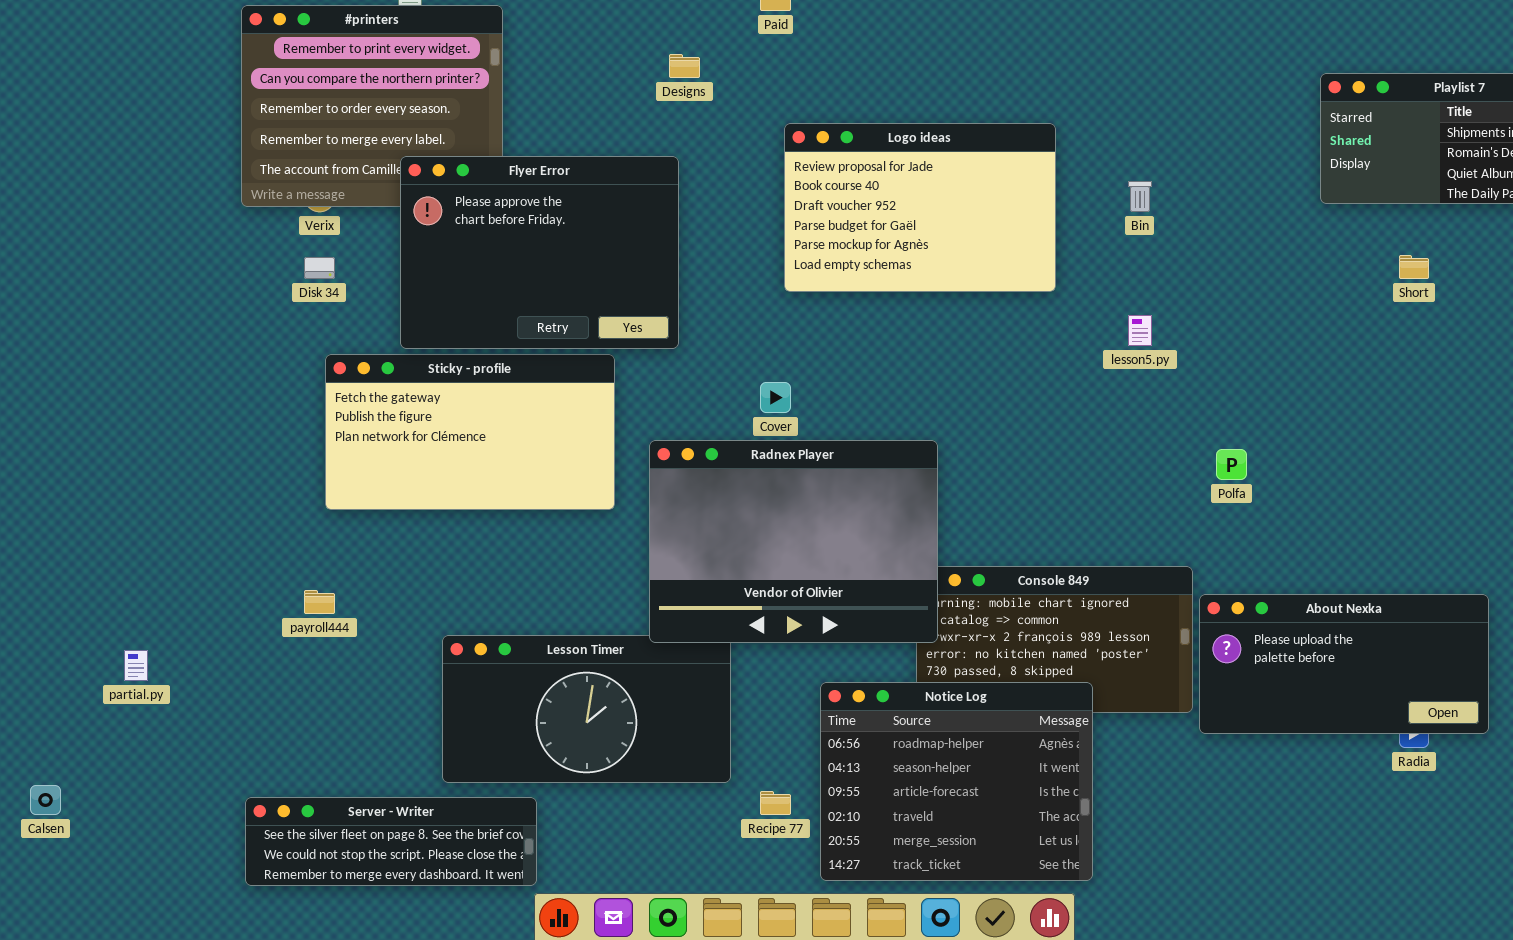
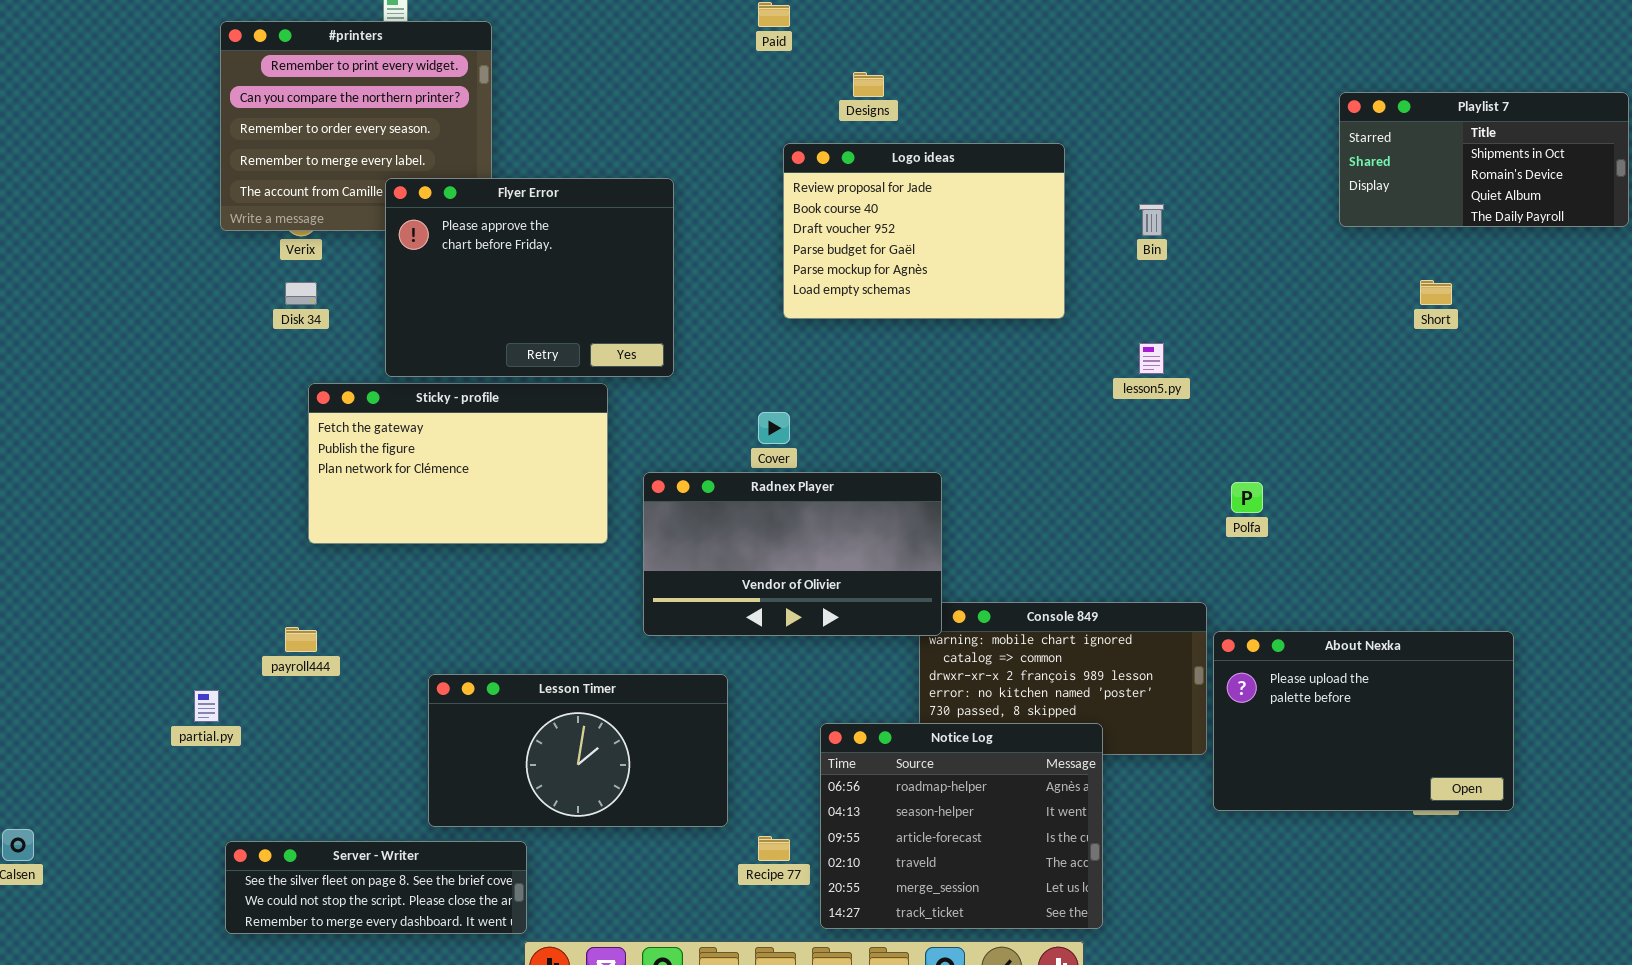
Designs: [669,54,700,78] -> [853,72,884,97], moved
Radnex Player: [649,440,938,643] -> [643,472,942,636], resized
About Nexka: [1199,594,1489,734] -> [1213,631,1514,811], resized
partial.py: [124,650,148,681] -> [194,690,219,722], moved

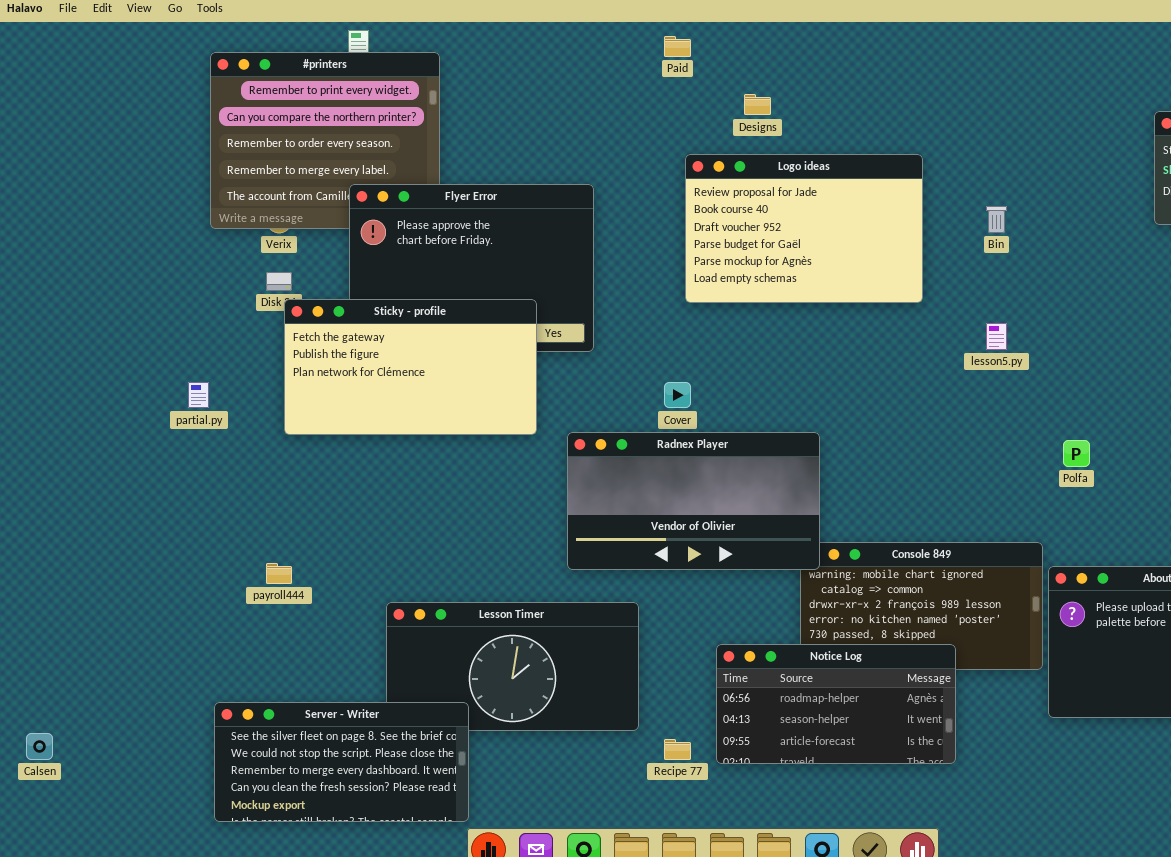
Sticky - profile: [308,383,608,544] -> [284,299,537,435], moved
partial.py: [194,690,219,722] -> [188,382,209,408], moved
Notice Log: [820,723,1103,929] -> [716,644,956,764], resized
Server - Writer: [225,841,527,934] -> [214,702,469,822], resized

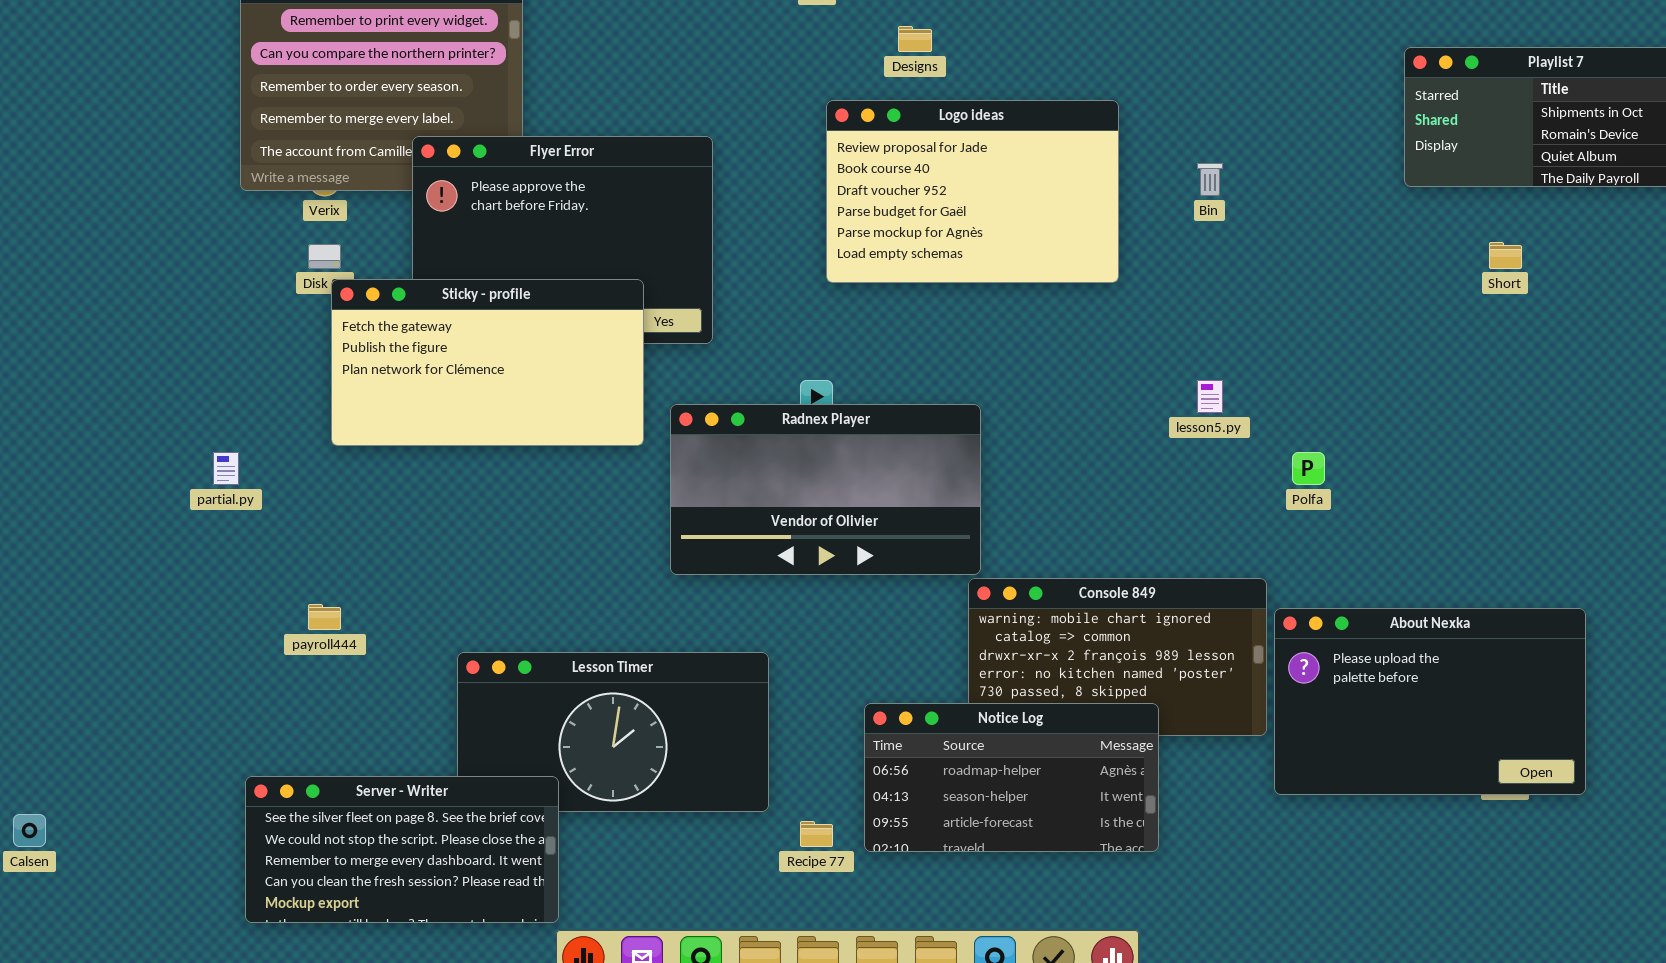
lesson5.py: [986,323,1007,350] -> [1197,380,1223,413], moved
partial.py: [188,382,209,408] -> [213,452,239,485], moved
Radnex Player: [567,432,820,570] -> [670,404,981,575], moved

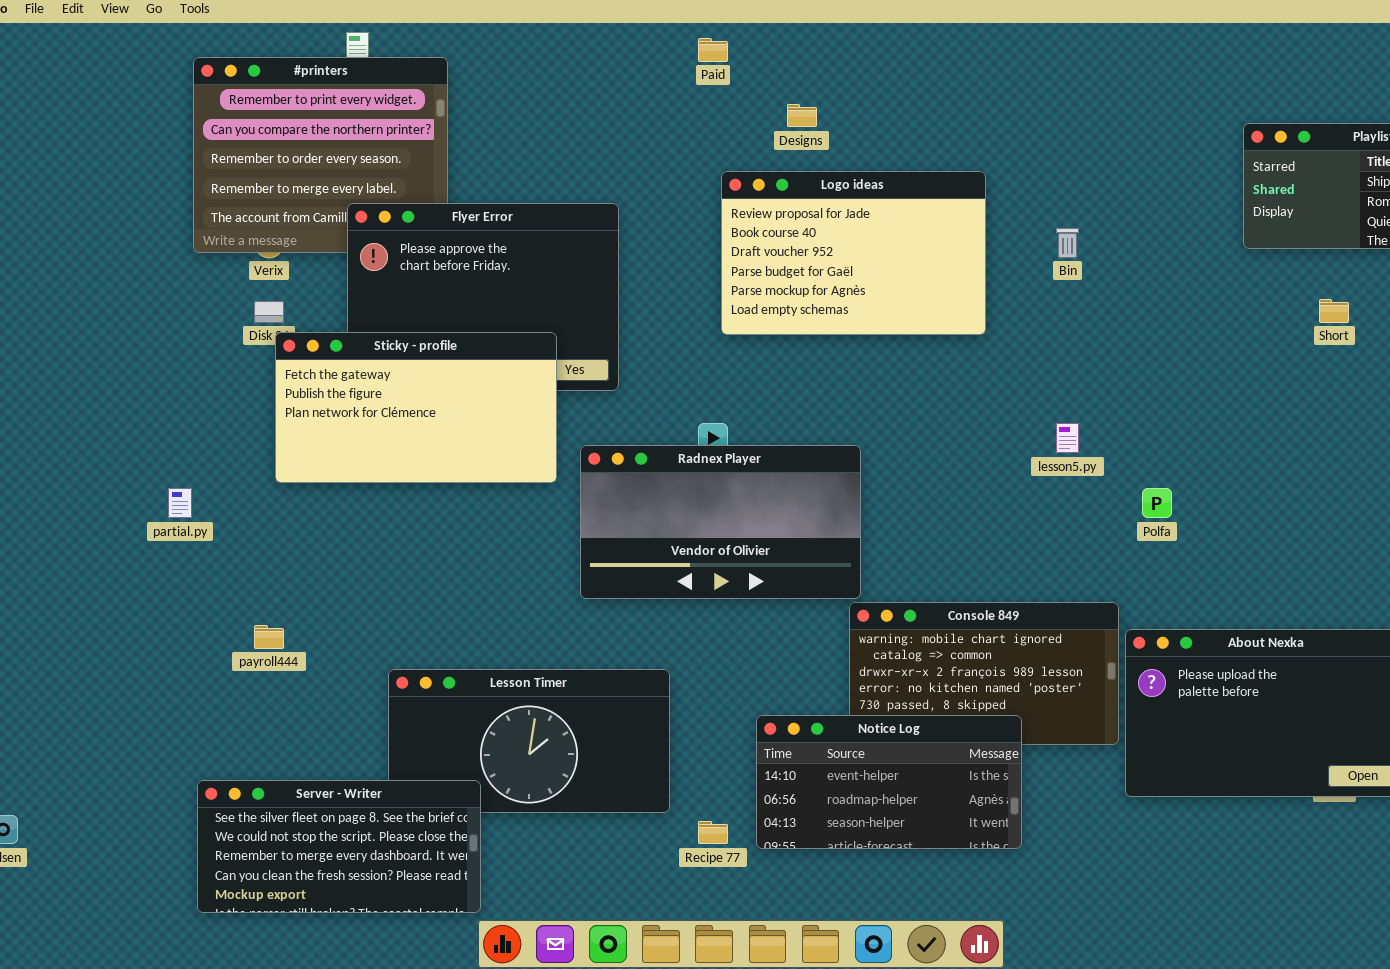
Notice Log: [864,703,1159,852] -> [756,715,1022,849], scrolled up 1 row

